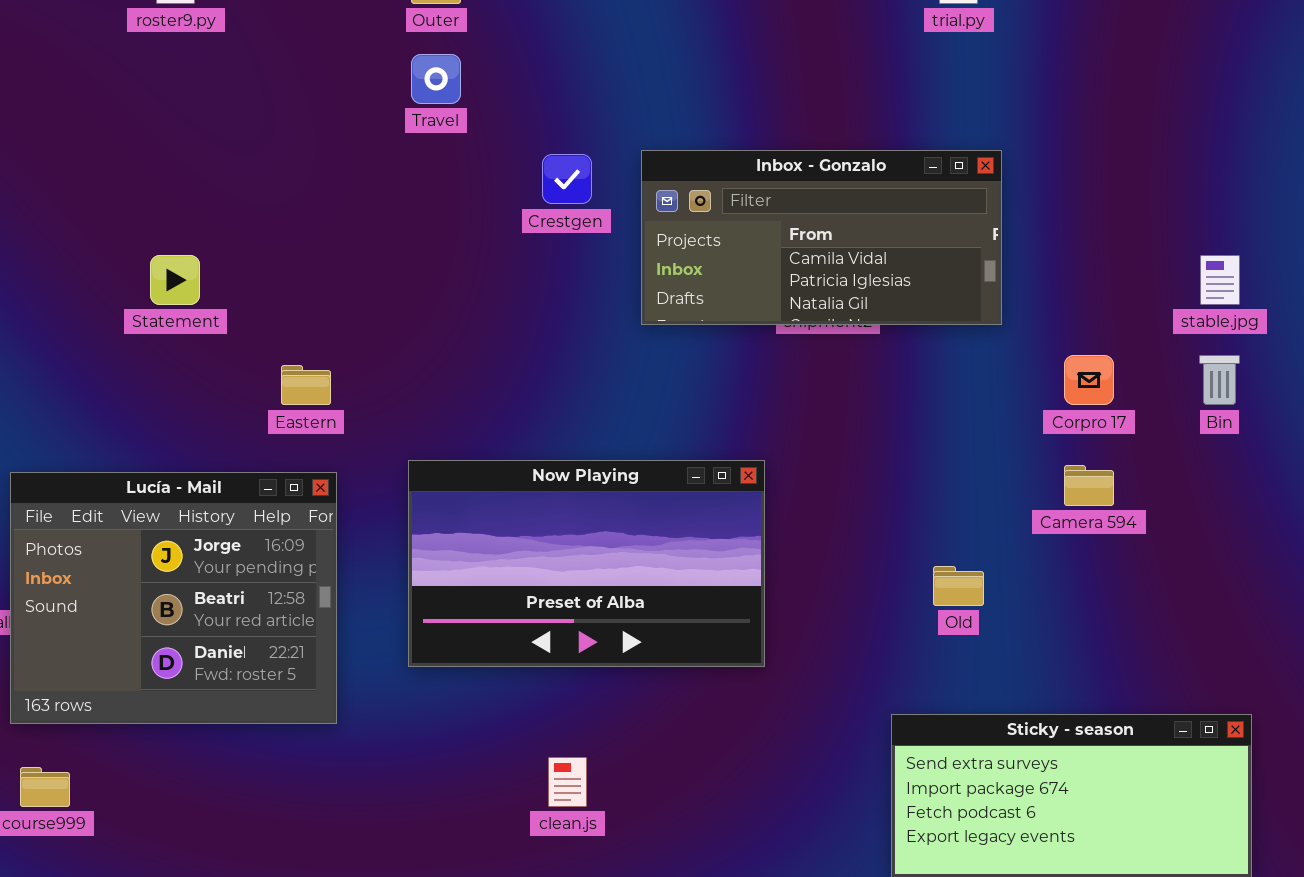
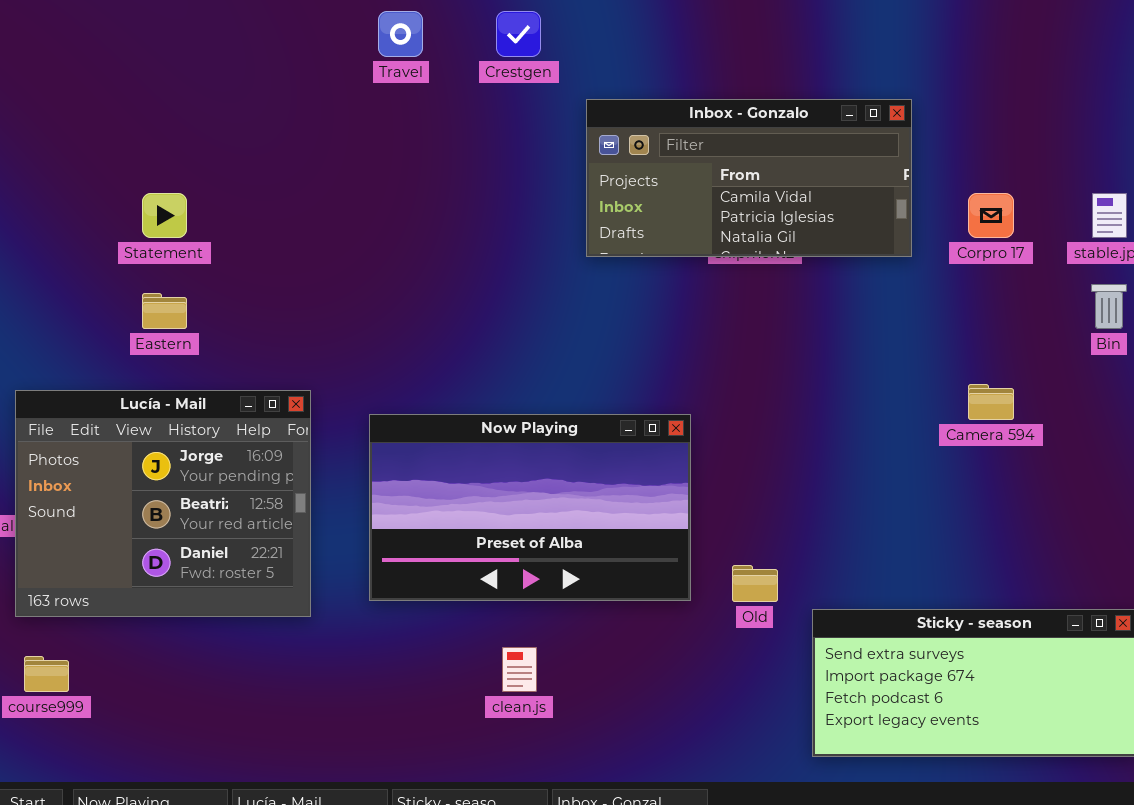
Crestgen: [542,154,592,204] -> [496,11,541,57], moved
Corpro 17: [1064,355,1114,405] -> [968,193,1014,238], moved
Eastern: [281,365,331,405] -> [142,293,187,329], moved
Now Playing: [408,460,765,667] -> [369,414,691,601], moved
Old: [933,566,984,606] -> [732,565,778,602], moved

